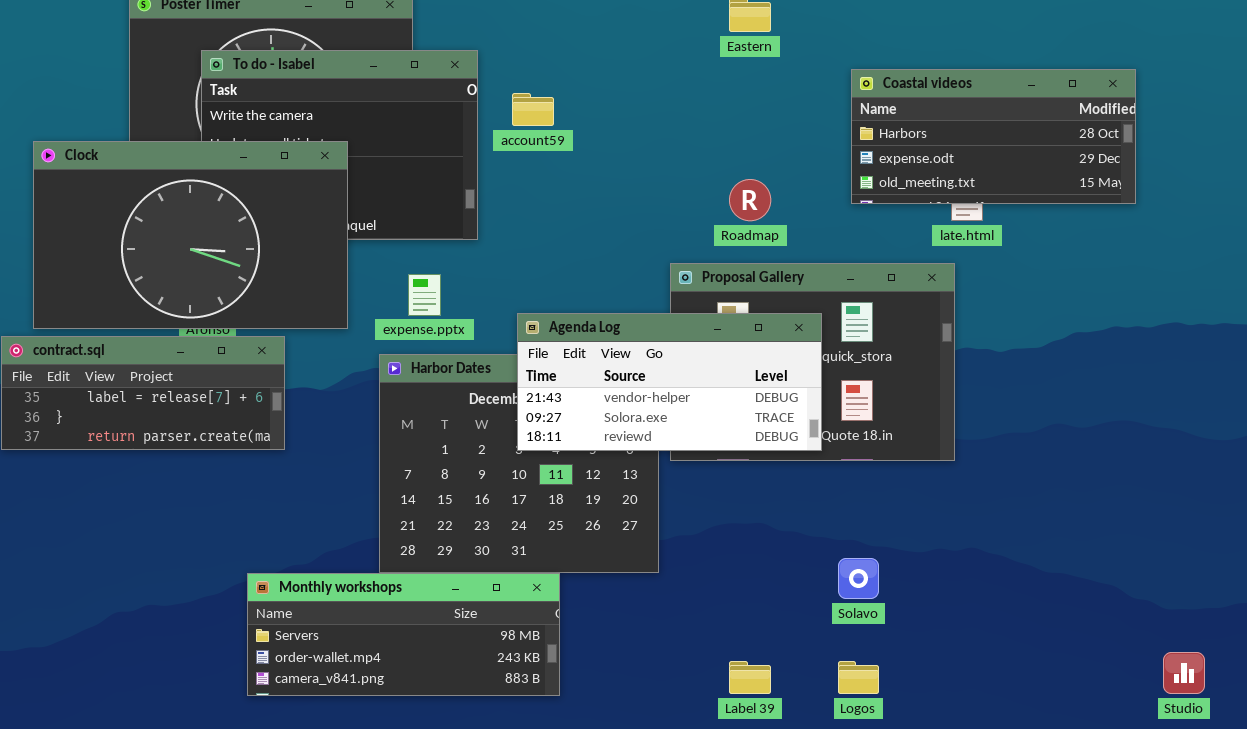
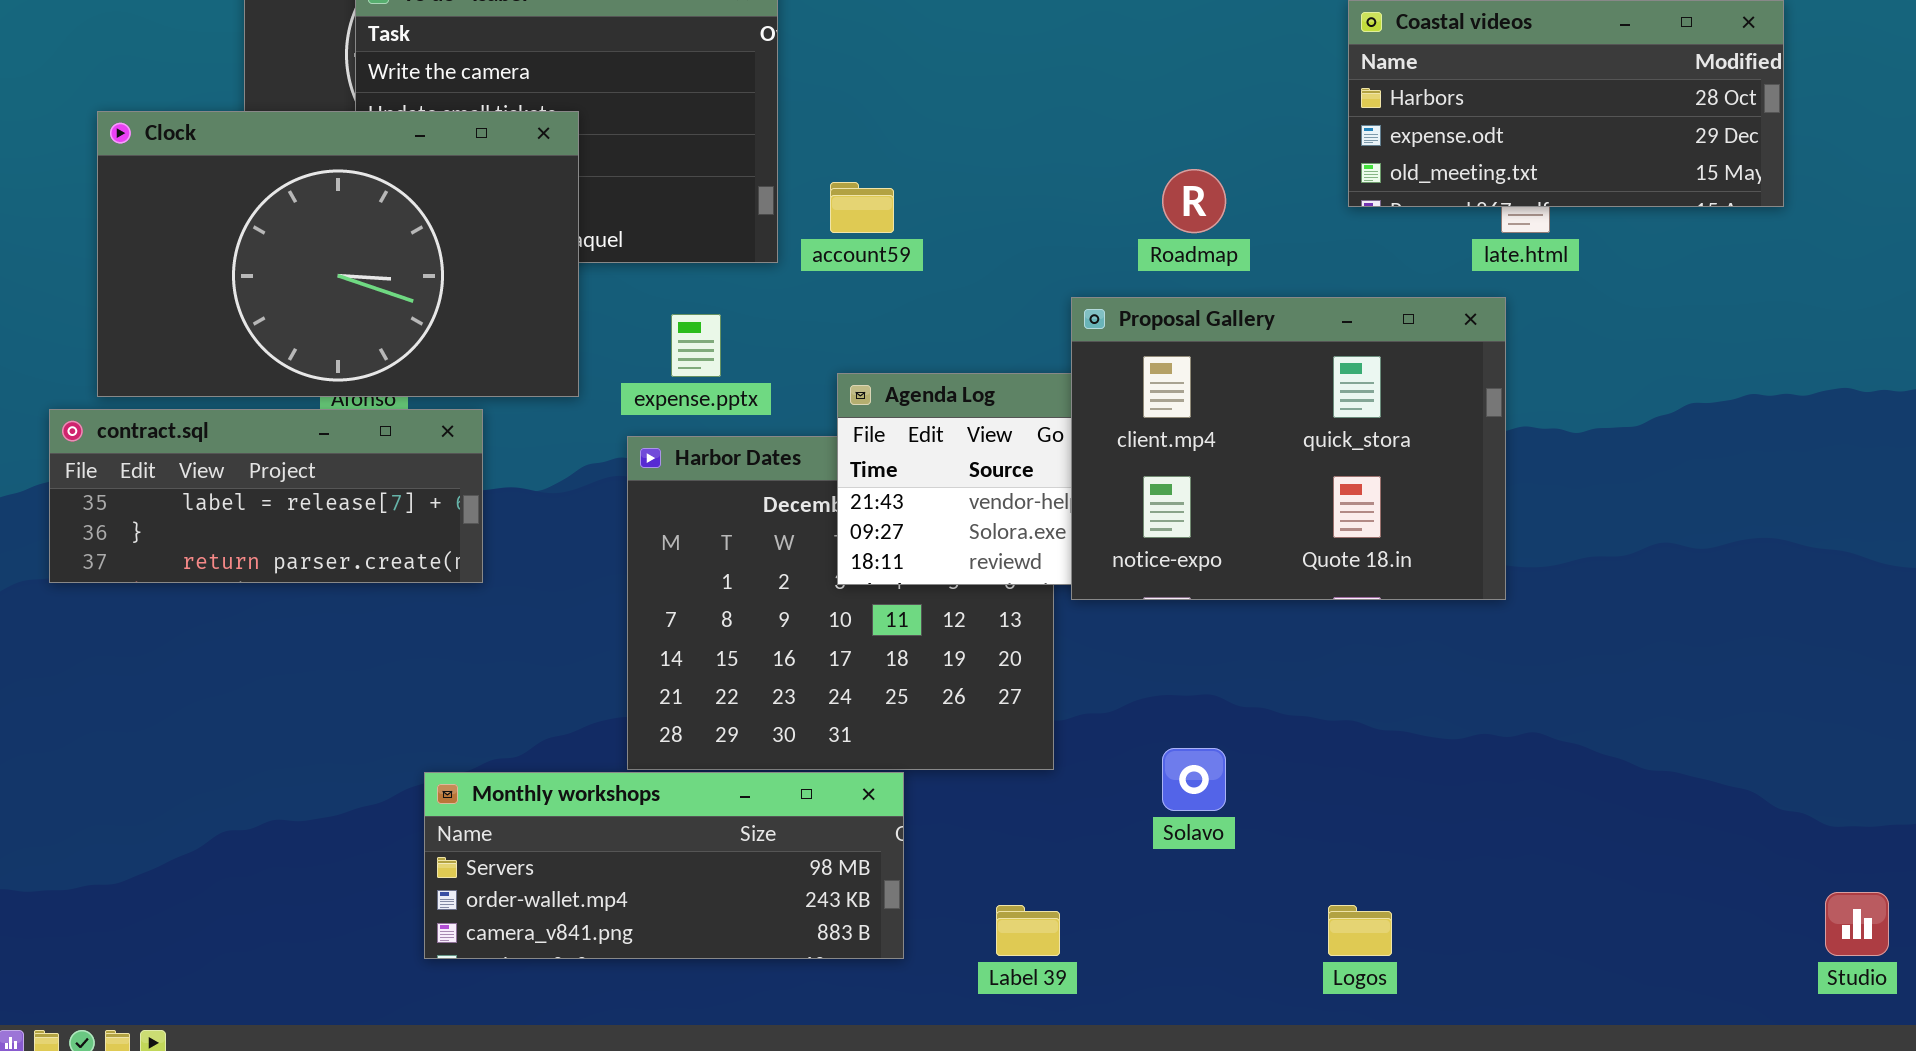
account59: [512,93,554,126] -> [830,182,894,233], moved
Proposal Gallery: [670,263,955,461] -> [1071,297,1506,600], raised
Solavo: [838,558,879,599] -> [1162,748,1226,811], moved
Label 39: [729,661,771,694] -> [996,905,1060,956], moved

